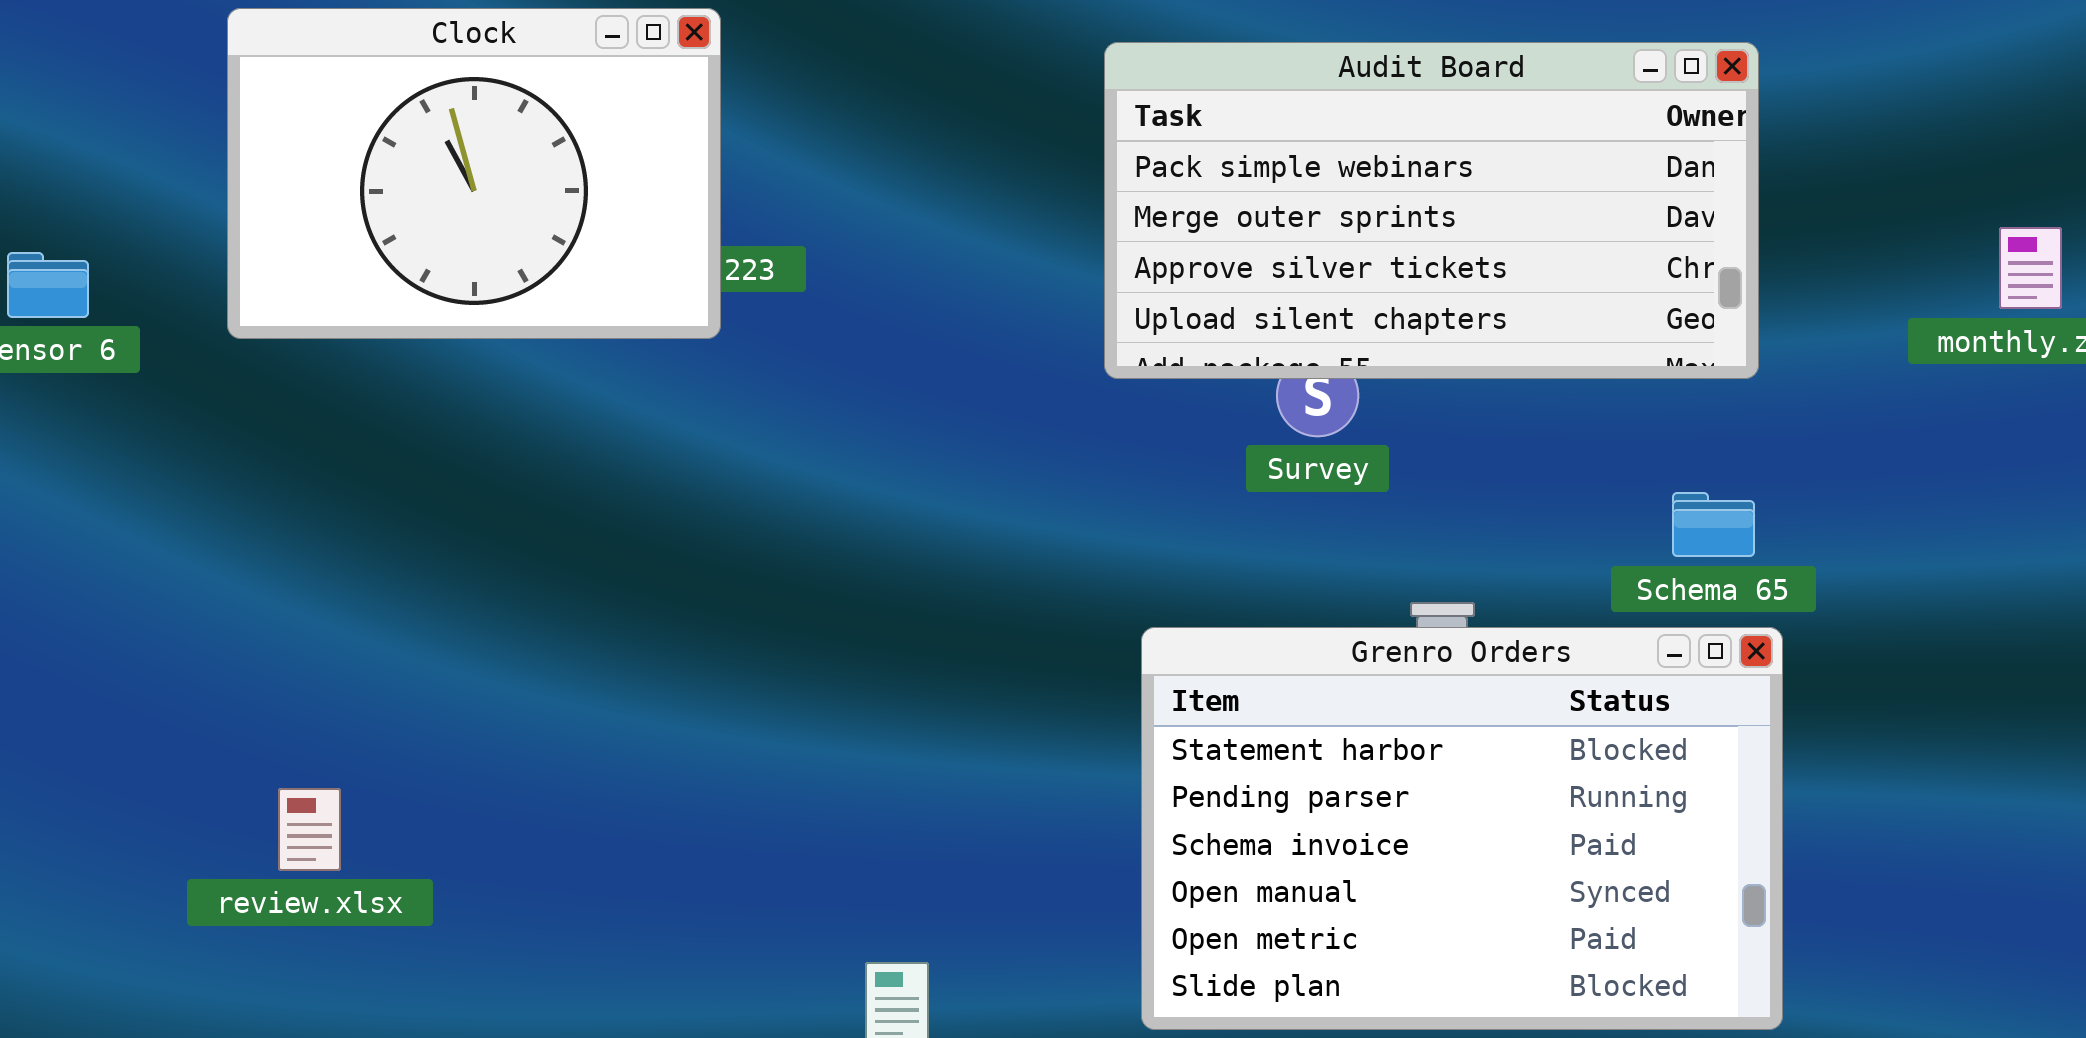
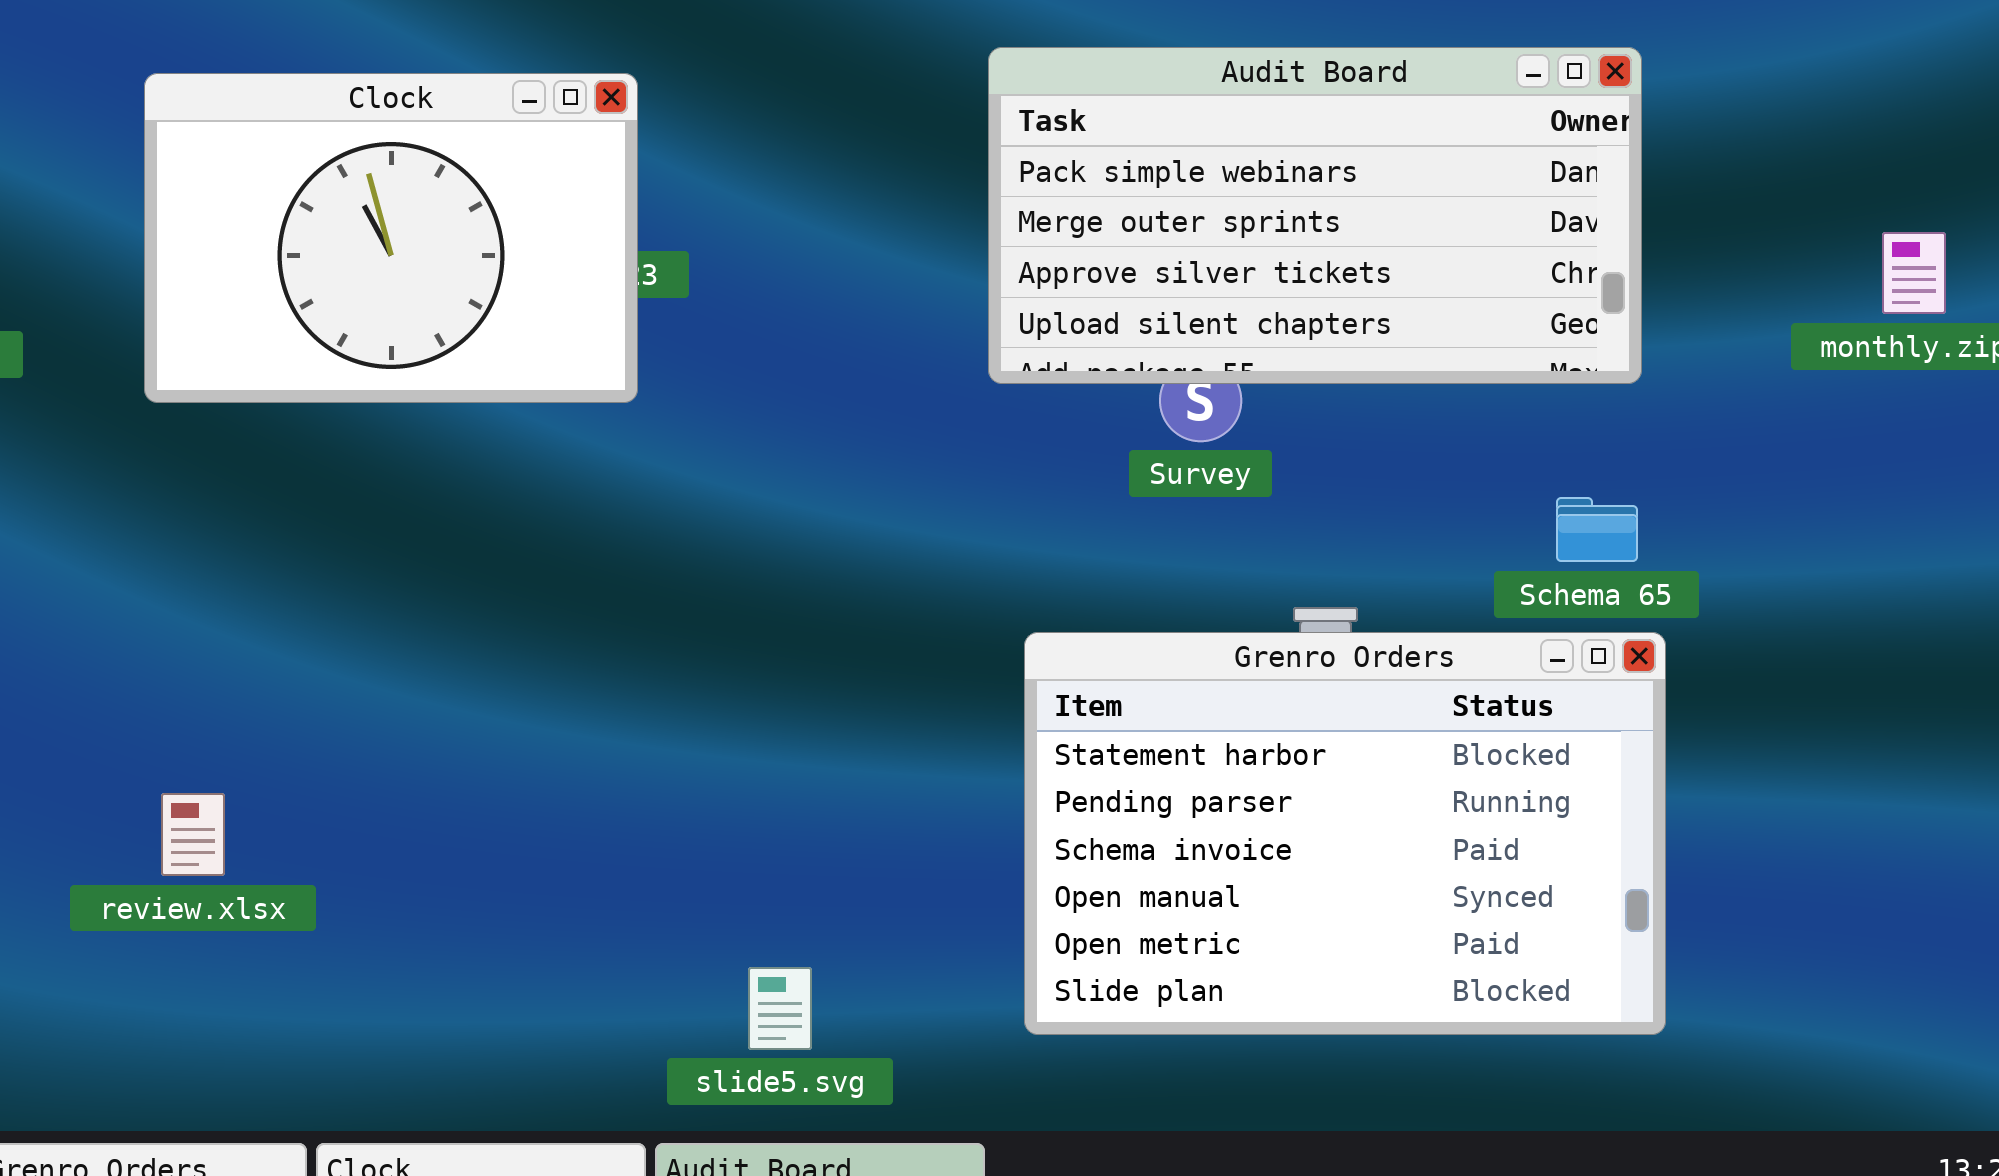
Clock: [227,8,721,339] -> [144,73,638,403], moved

